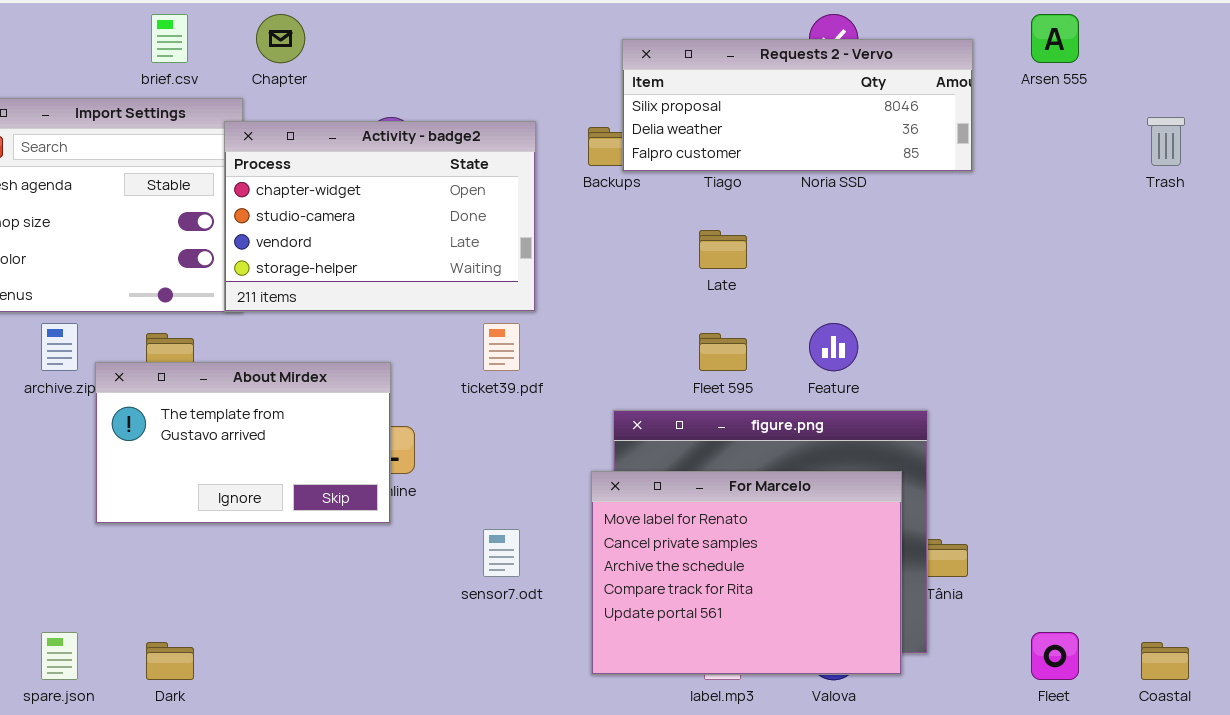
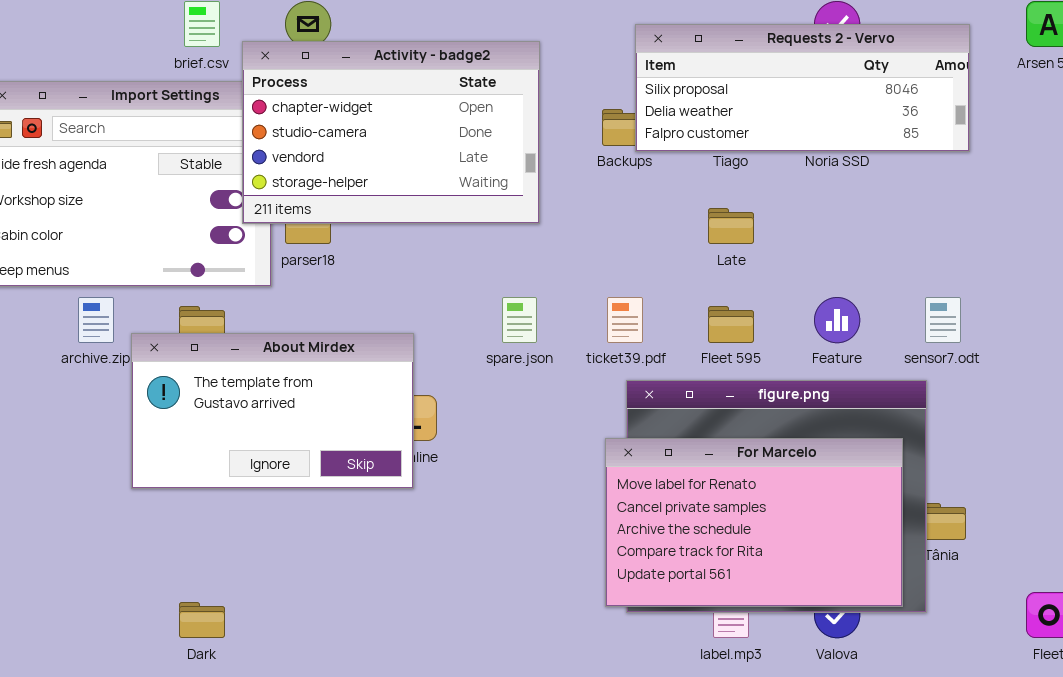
Activity - badge2: [224,121,536,312] -> [242,41,540,224], moved
ticket39.pdf: [483,323,520,371] -> [607,297,643,343], moved
For Marcelo: [591,471,902,675] -> [605,438,903,607], resized
sensor7.odt: [483,529,520,577] -> [925,297,961,343], moved
spare.json: [41,632,78,680] -> [502,297,537,343], moved

